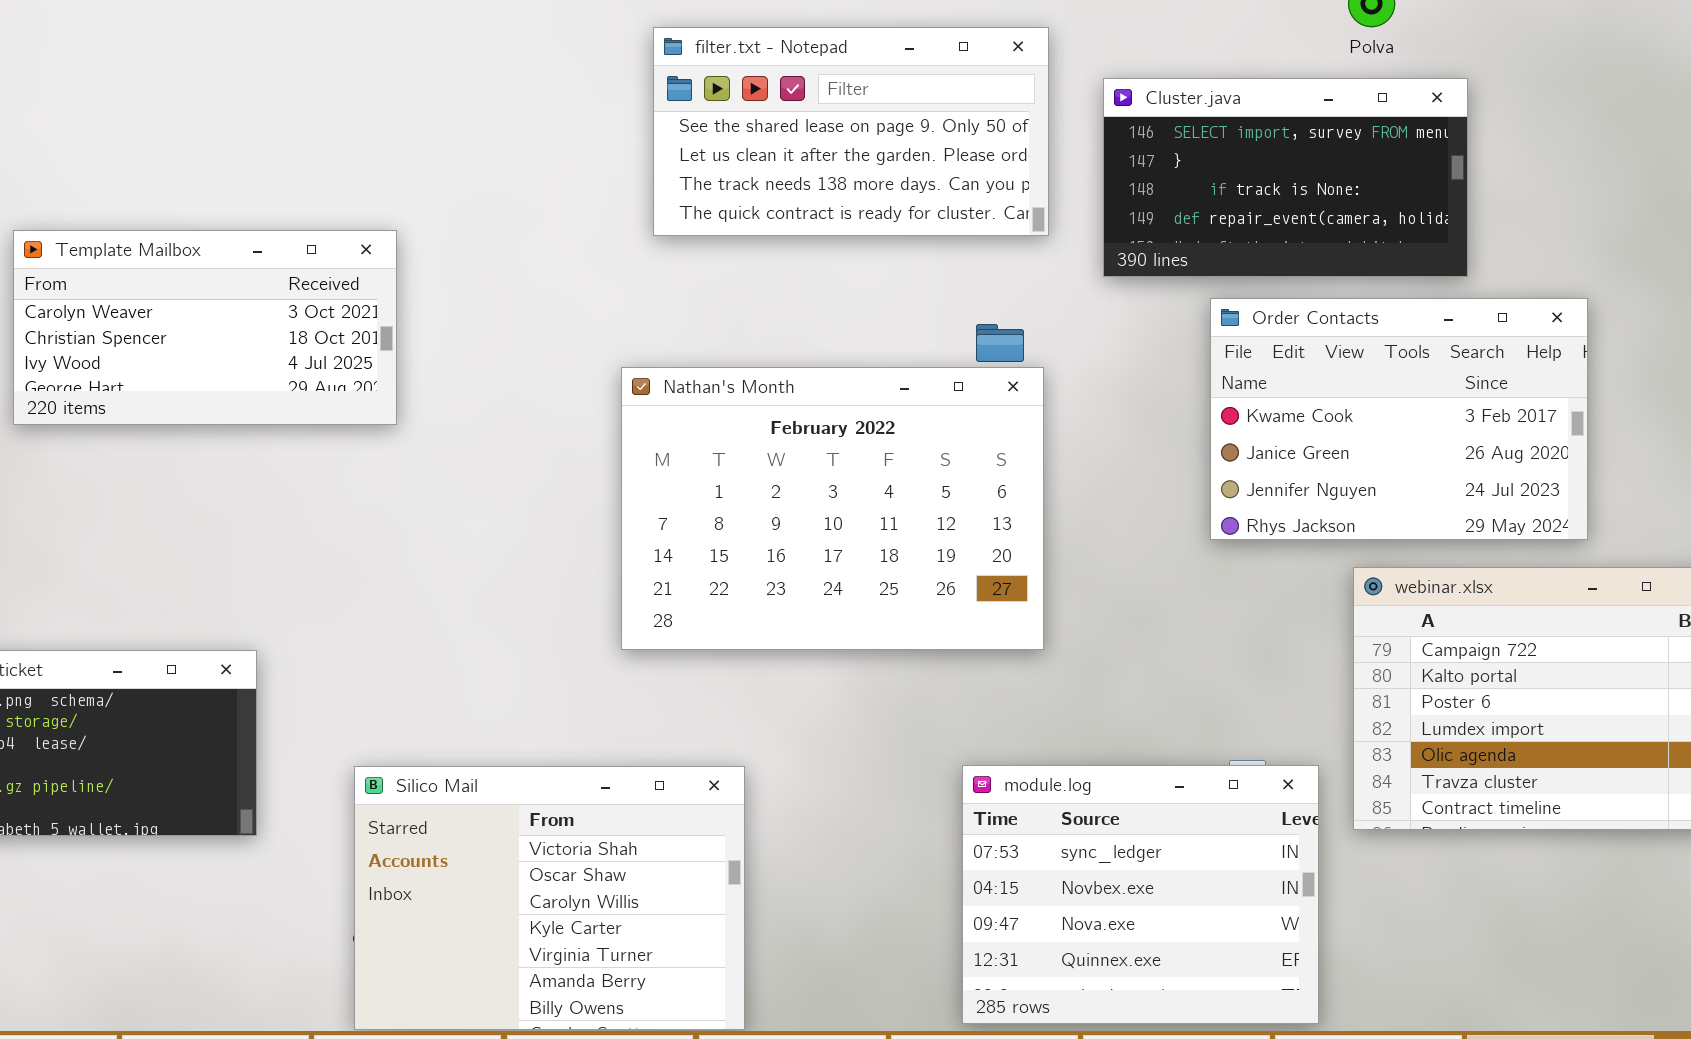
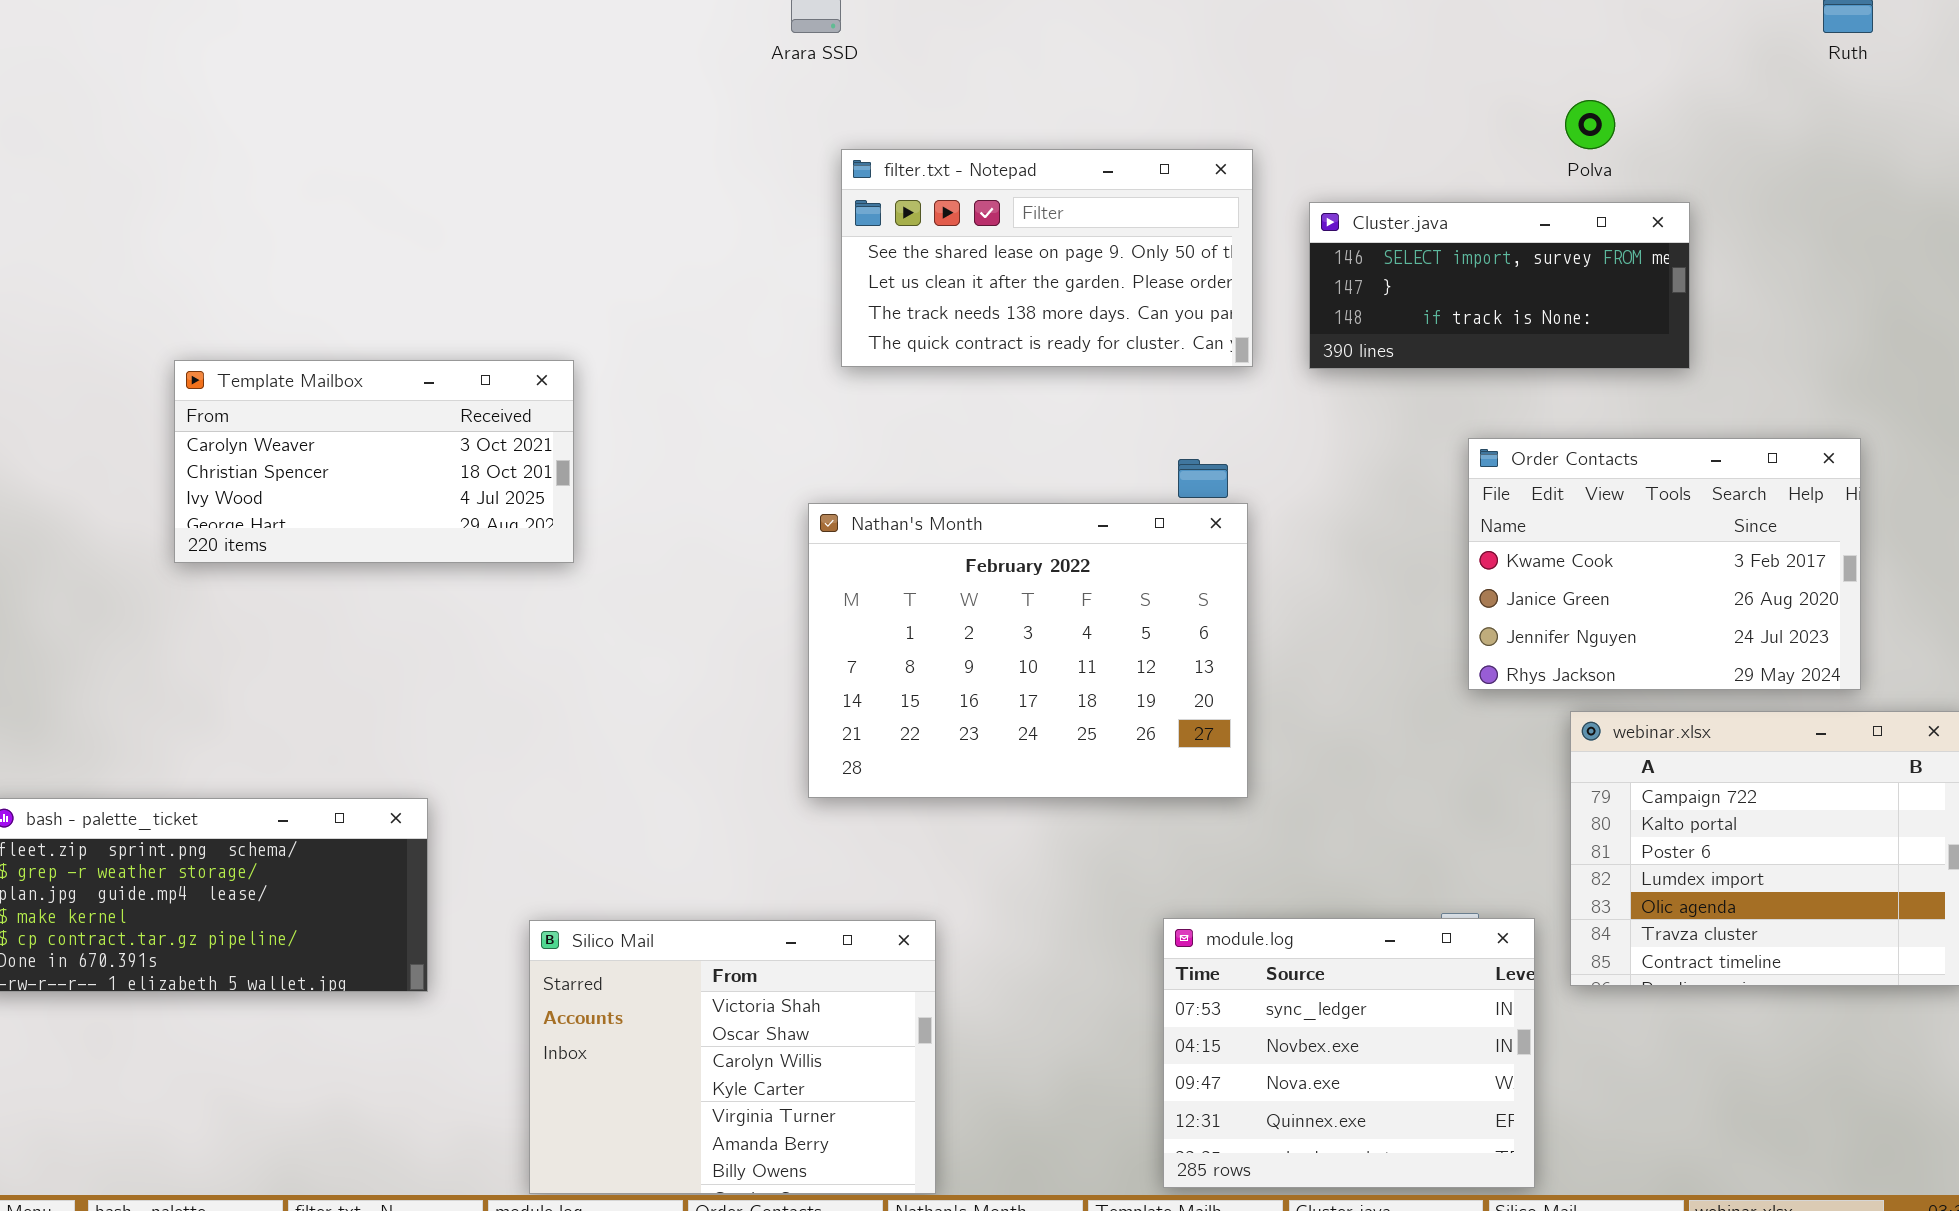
Cluster.java: [1103,78,1468,277] -> [1309,202,1690,369], resized
Order Contacts: [1210,298,1588,540] -> [1468,438,1861,690], moved

